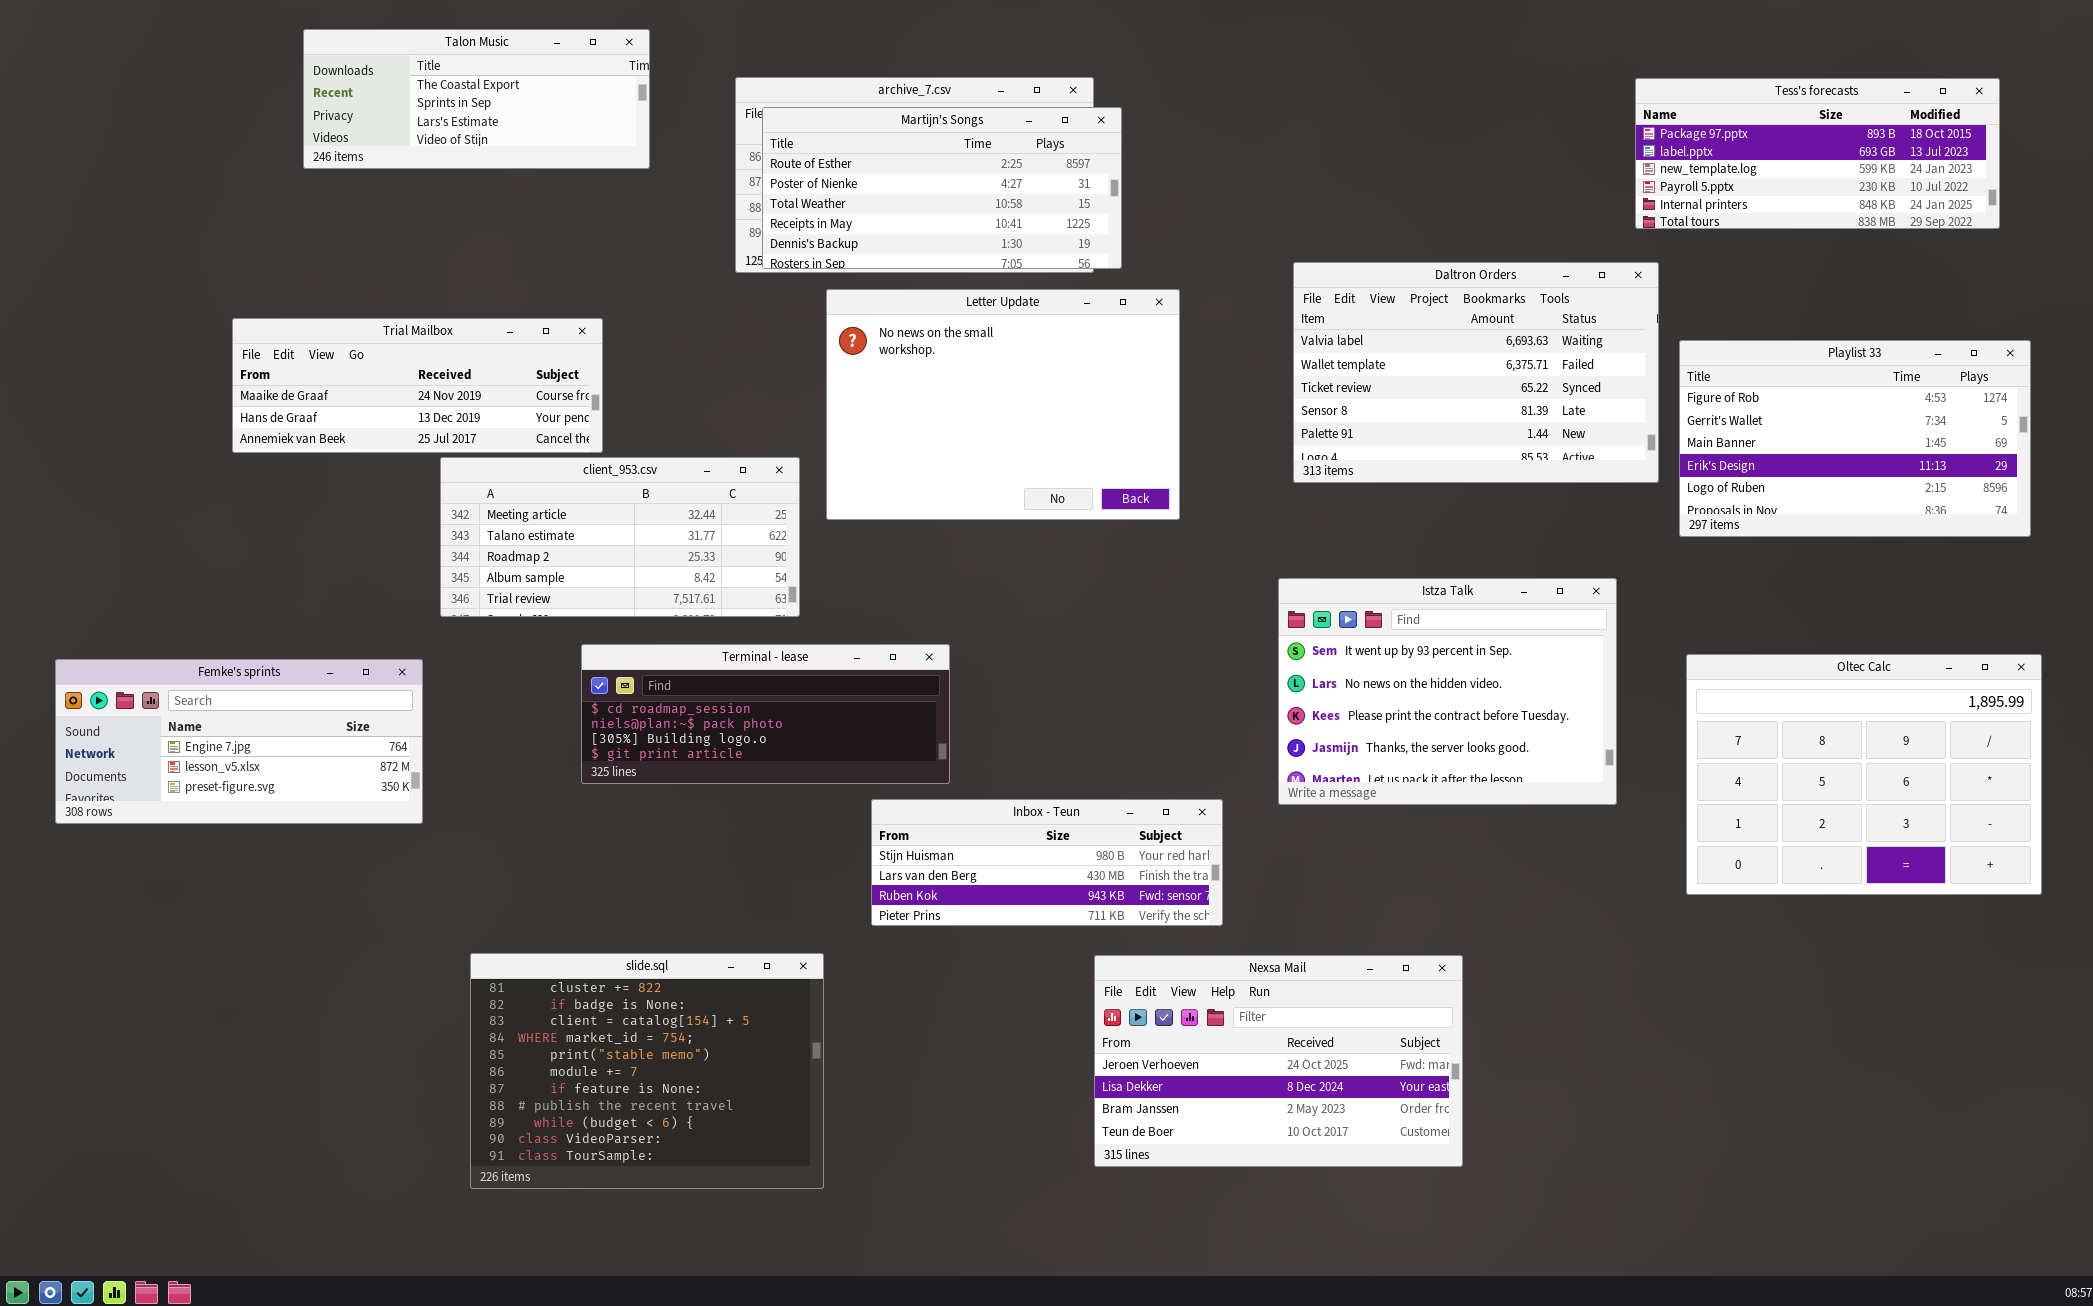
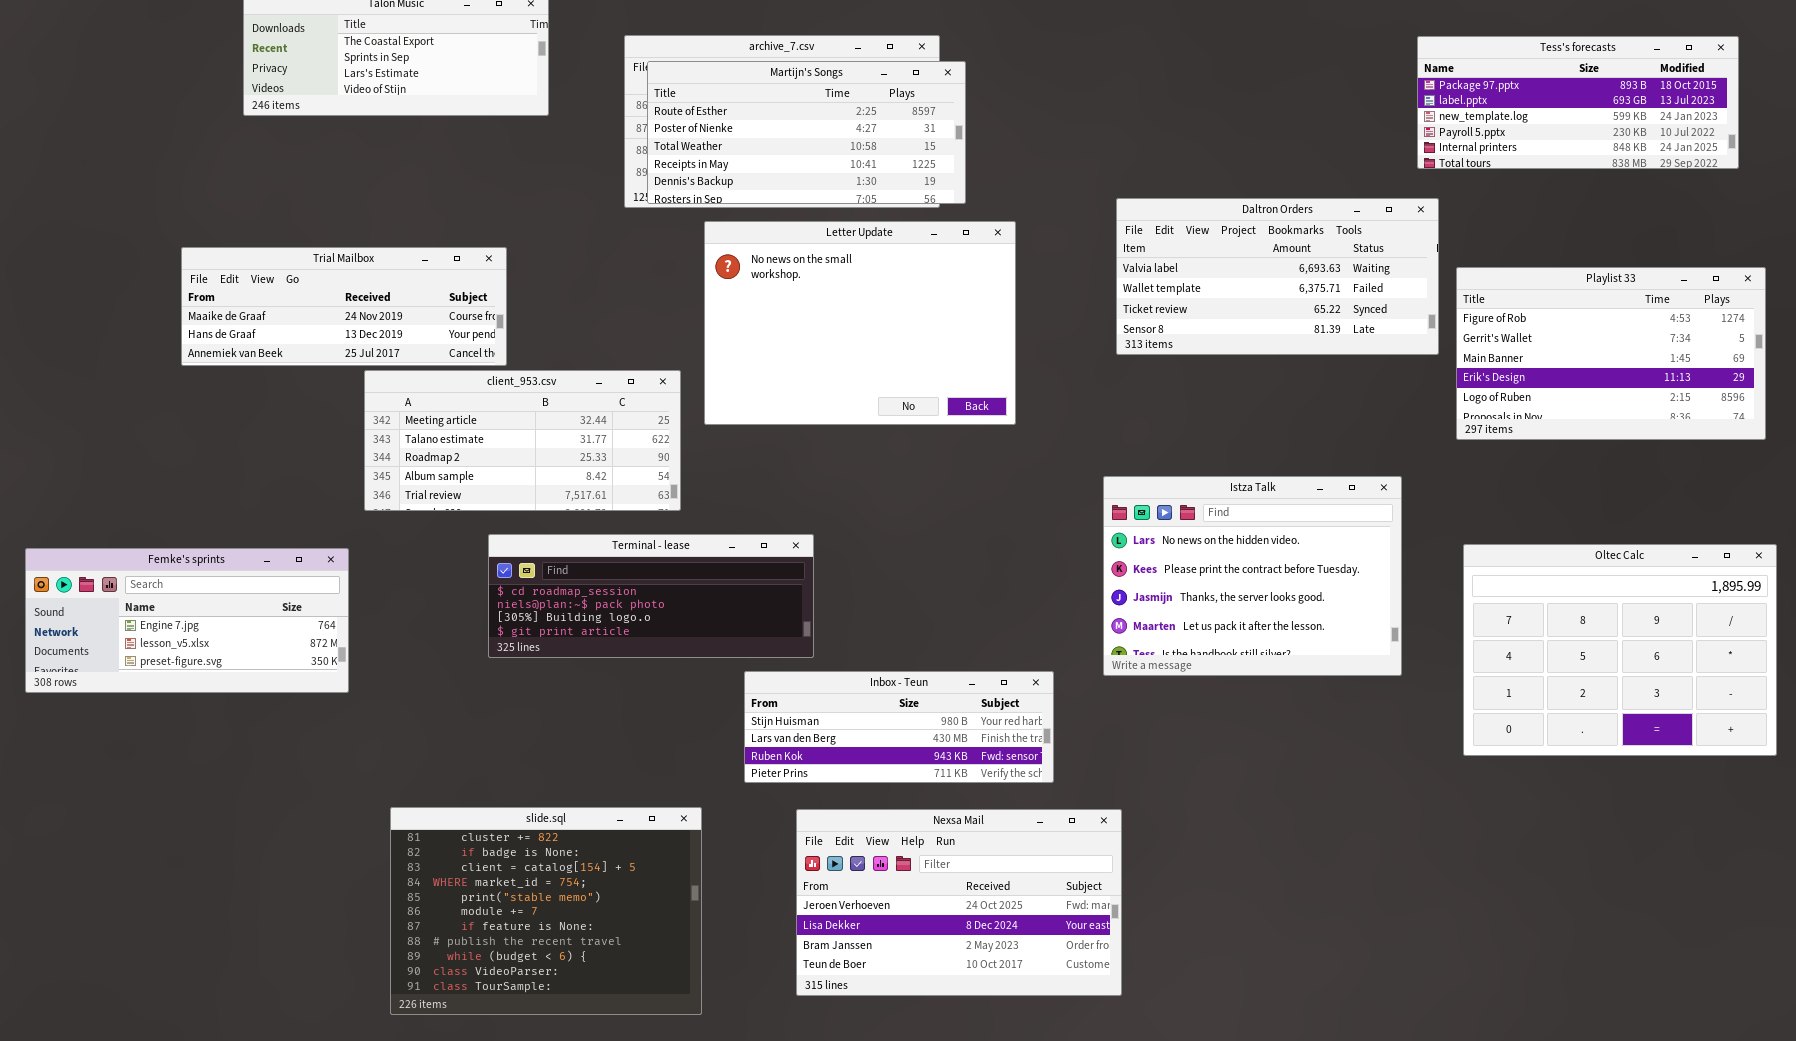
Daltron Orders: [1293,262,1659,483] -> [1116,198,1439,355], resized
Istza Talk: [1278,578,1617,805] -> [1103,476,1402,676], scrolled down 1 row
Nexsa Mail: [1094,955,1463,1167] -> [796,809,1122,996], moved

